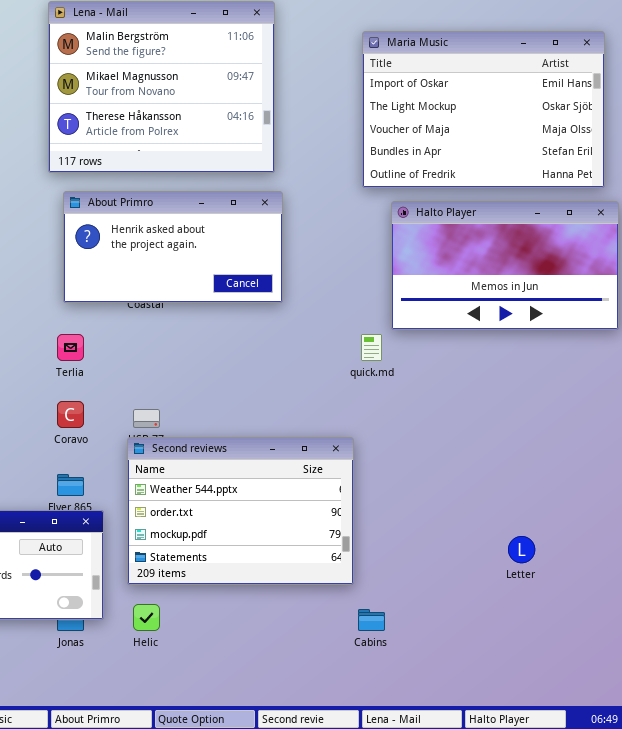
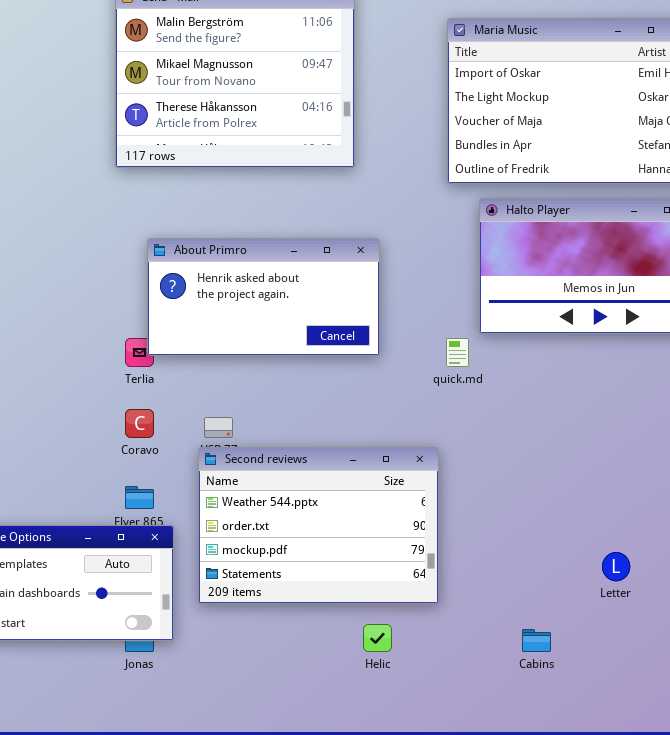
About Primro: [63,191,283,303] -> [147,238,380,356], moved
Helic: [133,604,160,631] -> [363,624,392,652], moved
Cabins: [358,609,385,631] -> [522,629,551,652], moved

